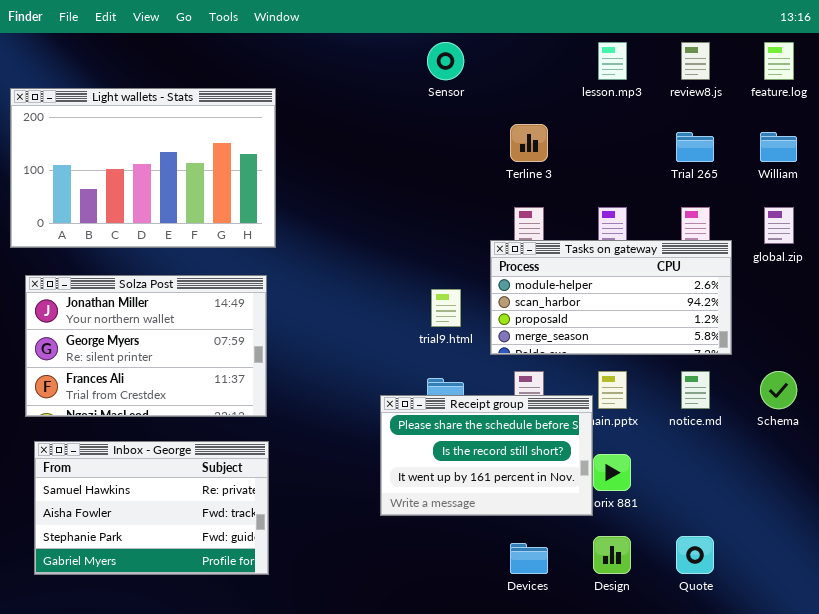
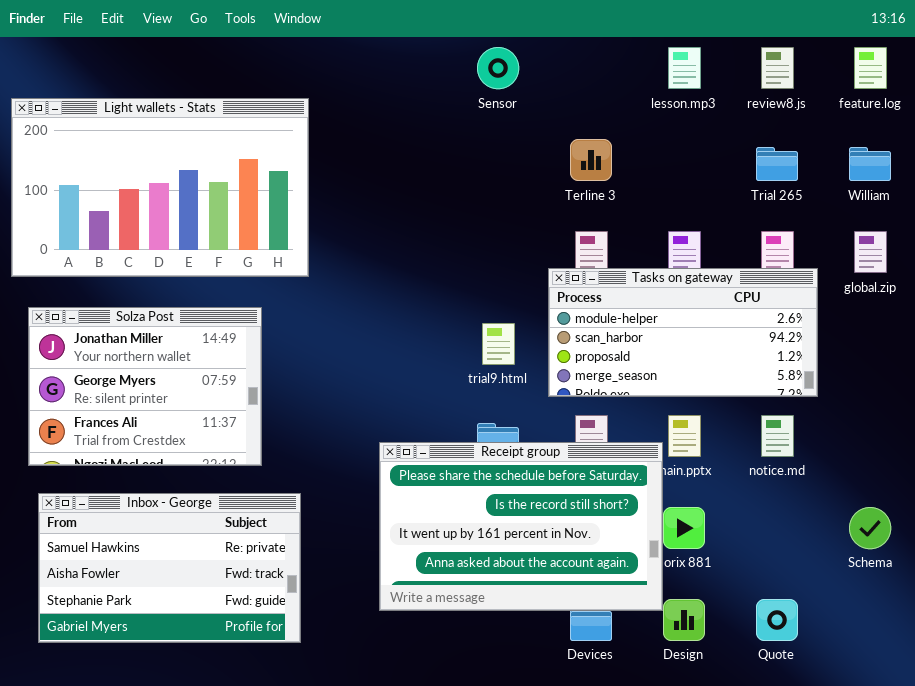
Solza Post: [25,275,267,417] -> [28,307,262,466], resized
Schema: [760,371,797,409] -> [849,507,891,549], moved
Receipt group: [380,395,593,516] -> [379,442,663,611], resized

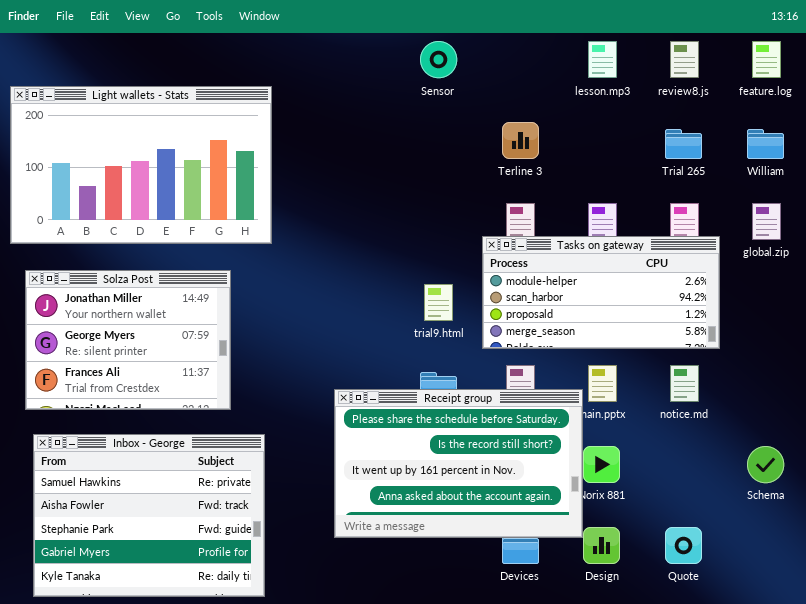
Inbox - George: [38,493,301,643] -> [33,434,265,597], resized

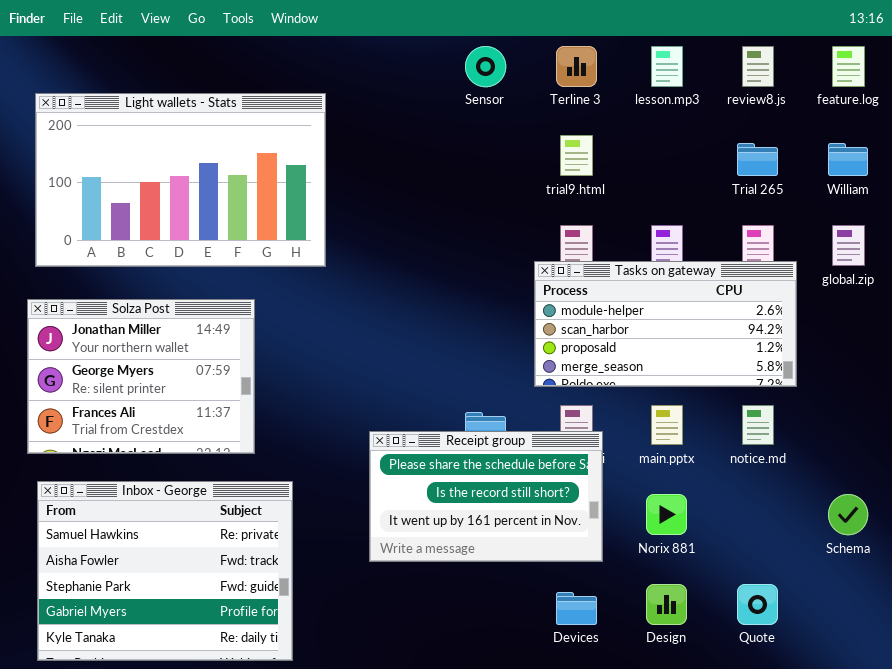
Light wallets - Stats: [10,86,272,244] -> [35,93,326,267], moved
Terline 3: [502,122,539,159] -> [556,46,597,87], moved
trial9.html: [424,284,453,321] -> [560,135,593,176], moved
Receipt group: [334,389,583,538] -> [369,431,603,562], resized

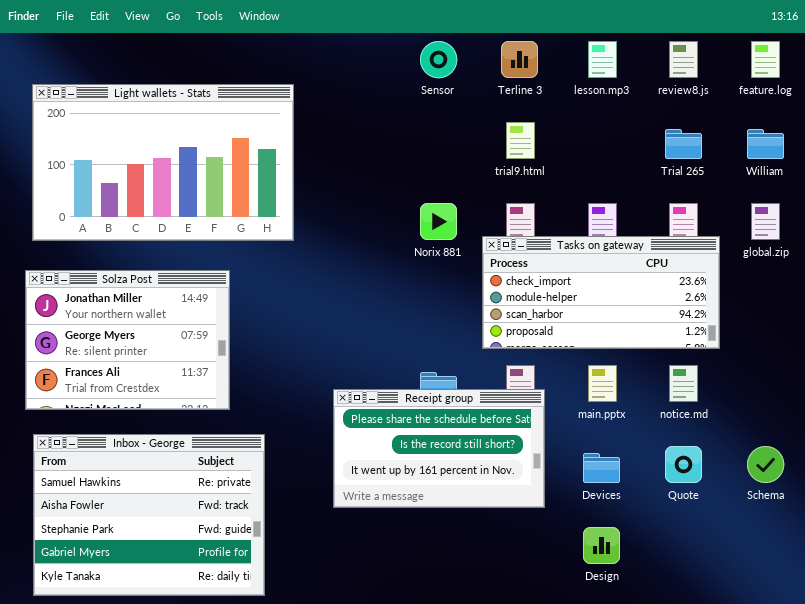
Tasks on gateway: [534,261,797,387] -> [482,236,720,349], scrolled up 1 row
Norix 881: [646,494,687,535] -> [420,203,457,240], moved
Quote: [737,584,778,625] -> [665,446,702,483], moved
Devices: [556,592,597,625] -> [583,453,620,483], moved

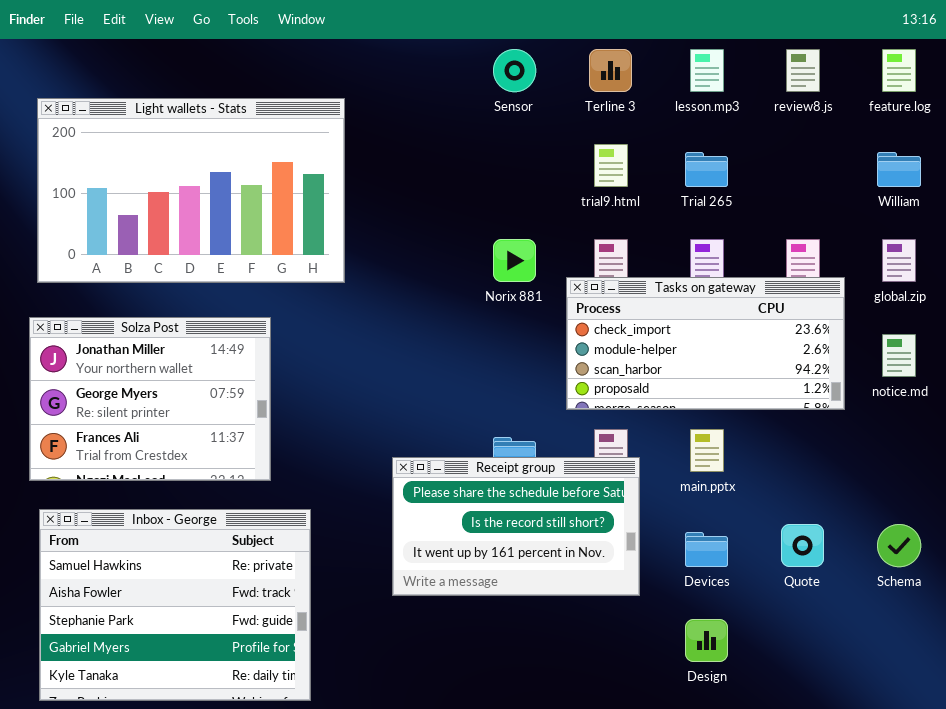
Trial 265: [665,129,702,159] -> [685,152,728,187], moved
notice.md: [669,365,698,402] -> [882,334,916,377], moved

